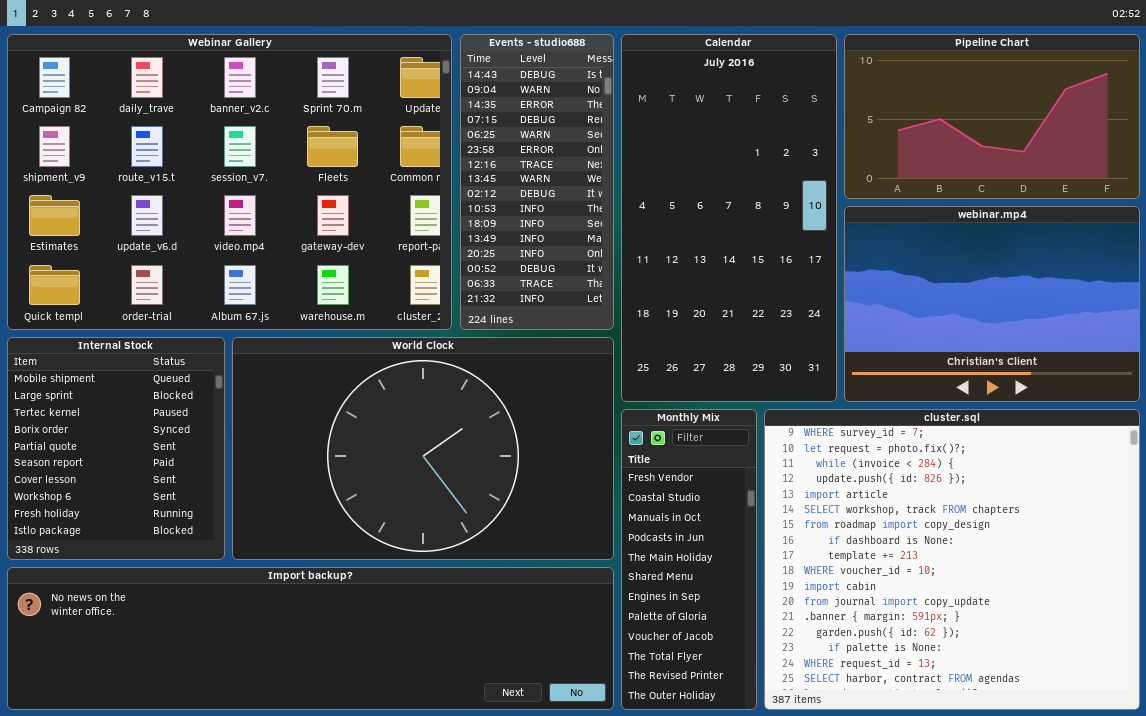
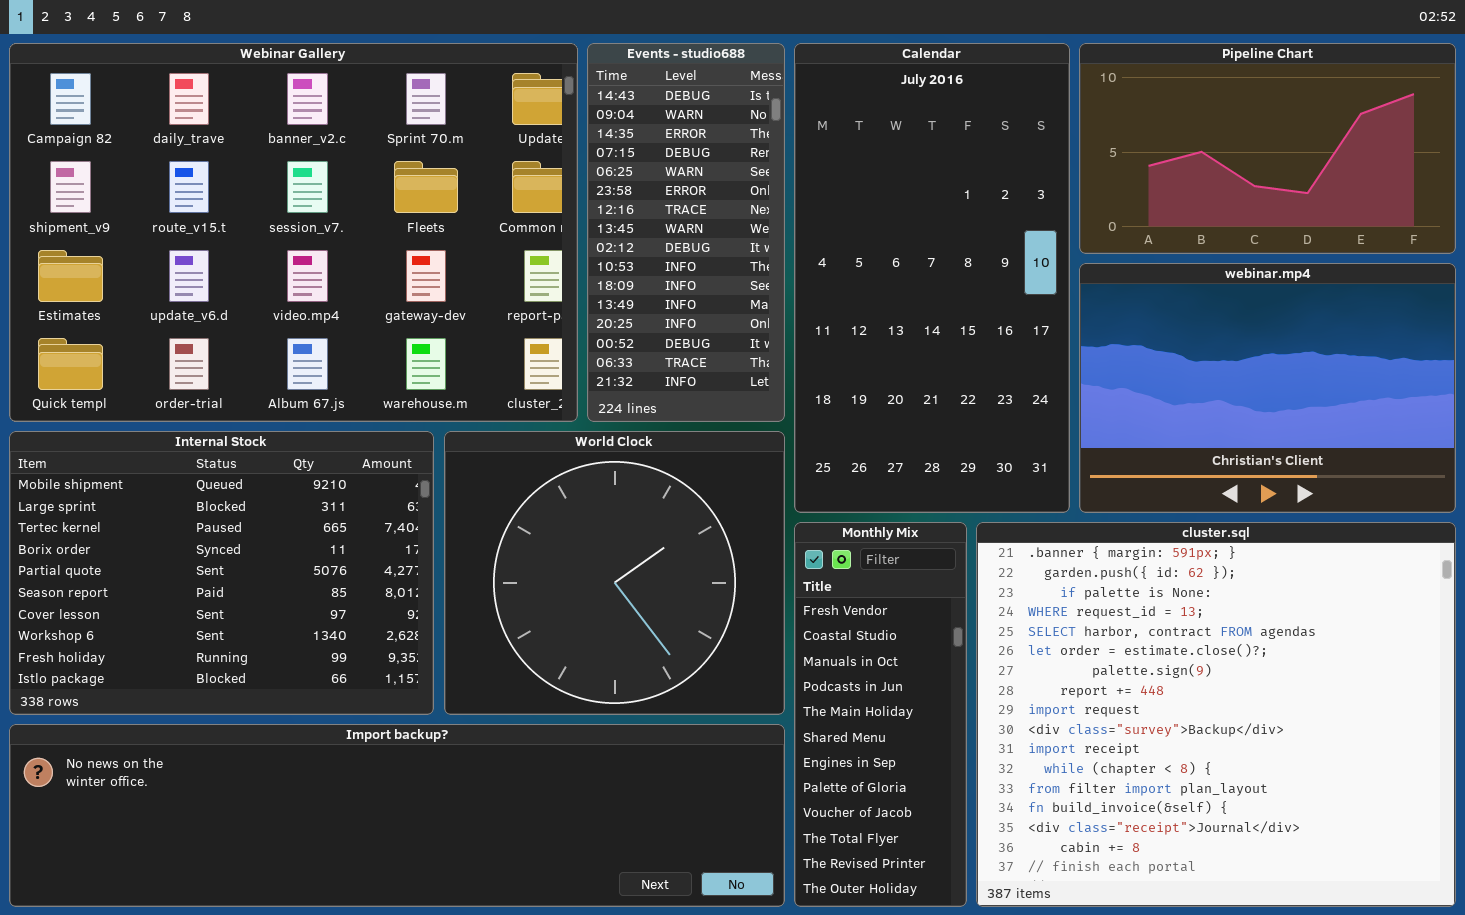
Internal Stock: [7,337,225,560] -> [9,431,434,715], resized
World Clock: [232,337,614,560] -> [444,431,785,715], resized
cluster.sql: [764,409,1140,710] -> [976,522,1456,907], scrolled down 12 rows

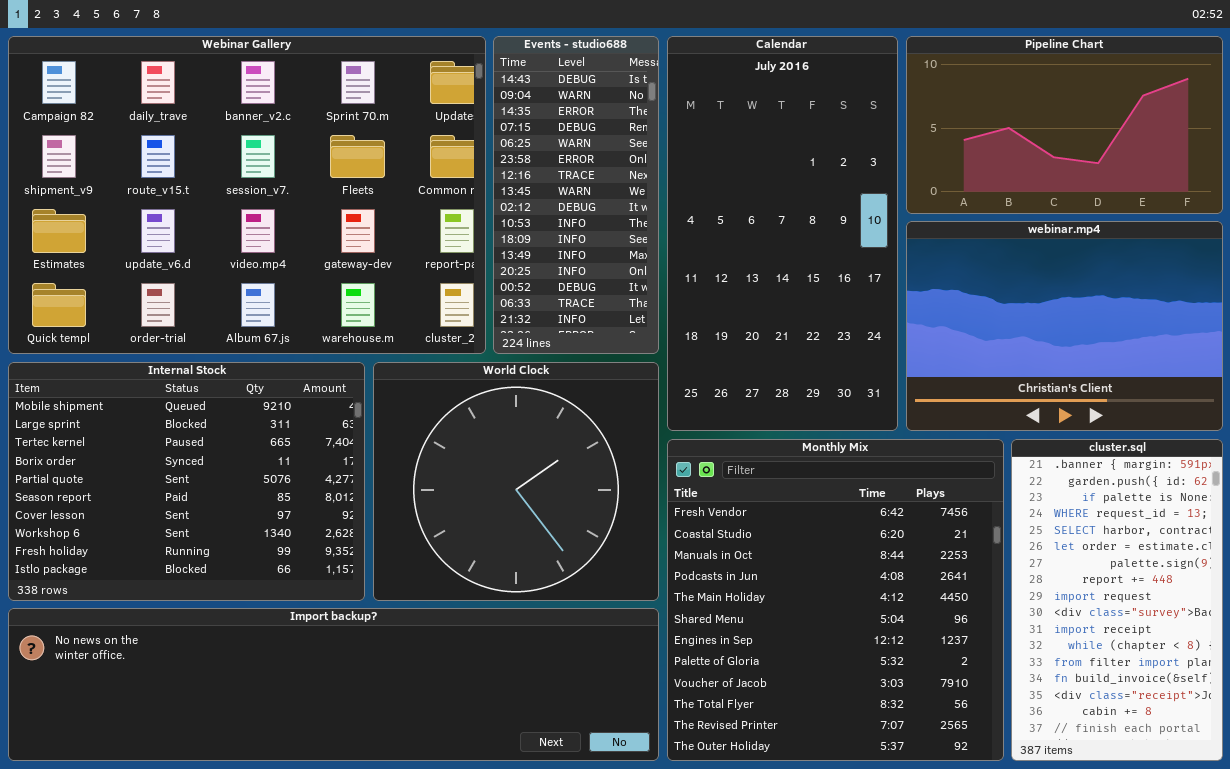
Monthly Mix: [794,522,967,907] -> [667,439,1004,761], resized
cluster.sql: [976,522,1456,907] -> [1011,439,1223,761], resized

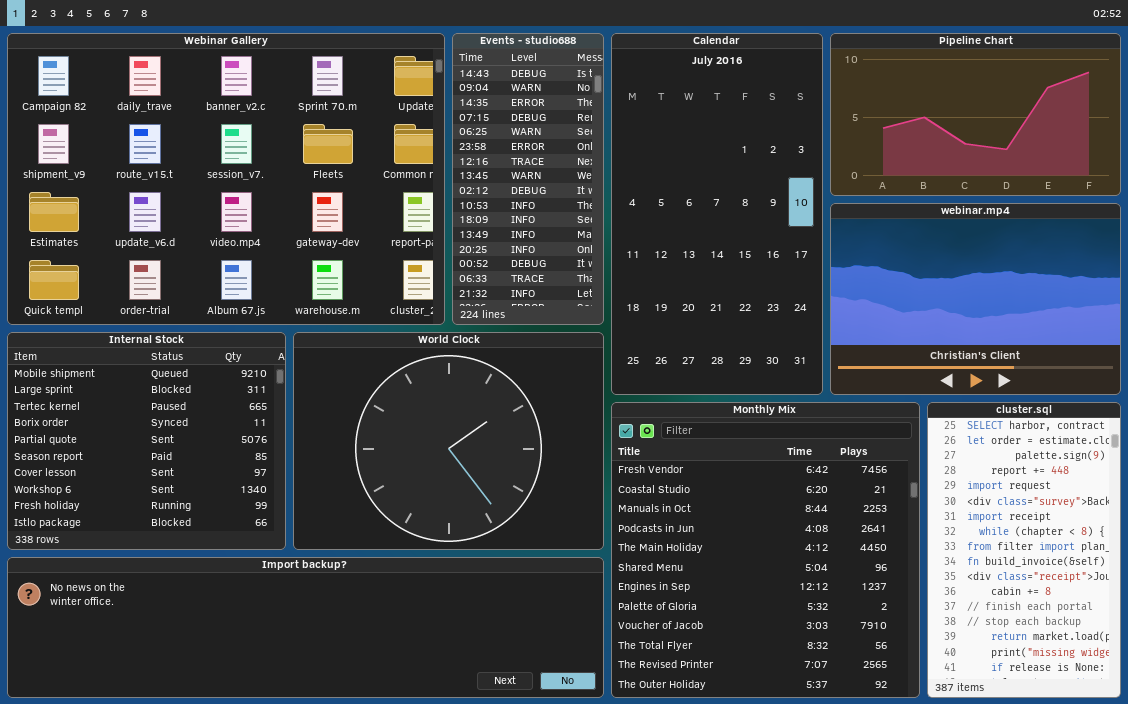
Internal Stock: [8,362,365,601] -> [7,332,286,550], resized
World Clock: [373,362,659,601] -> [293,332,604,550], resized
cluster.sql: [1011,439,1223,761] -> [927,402,1121,698], scrolled down 4 rows

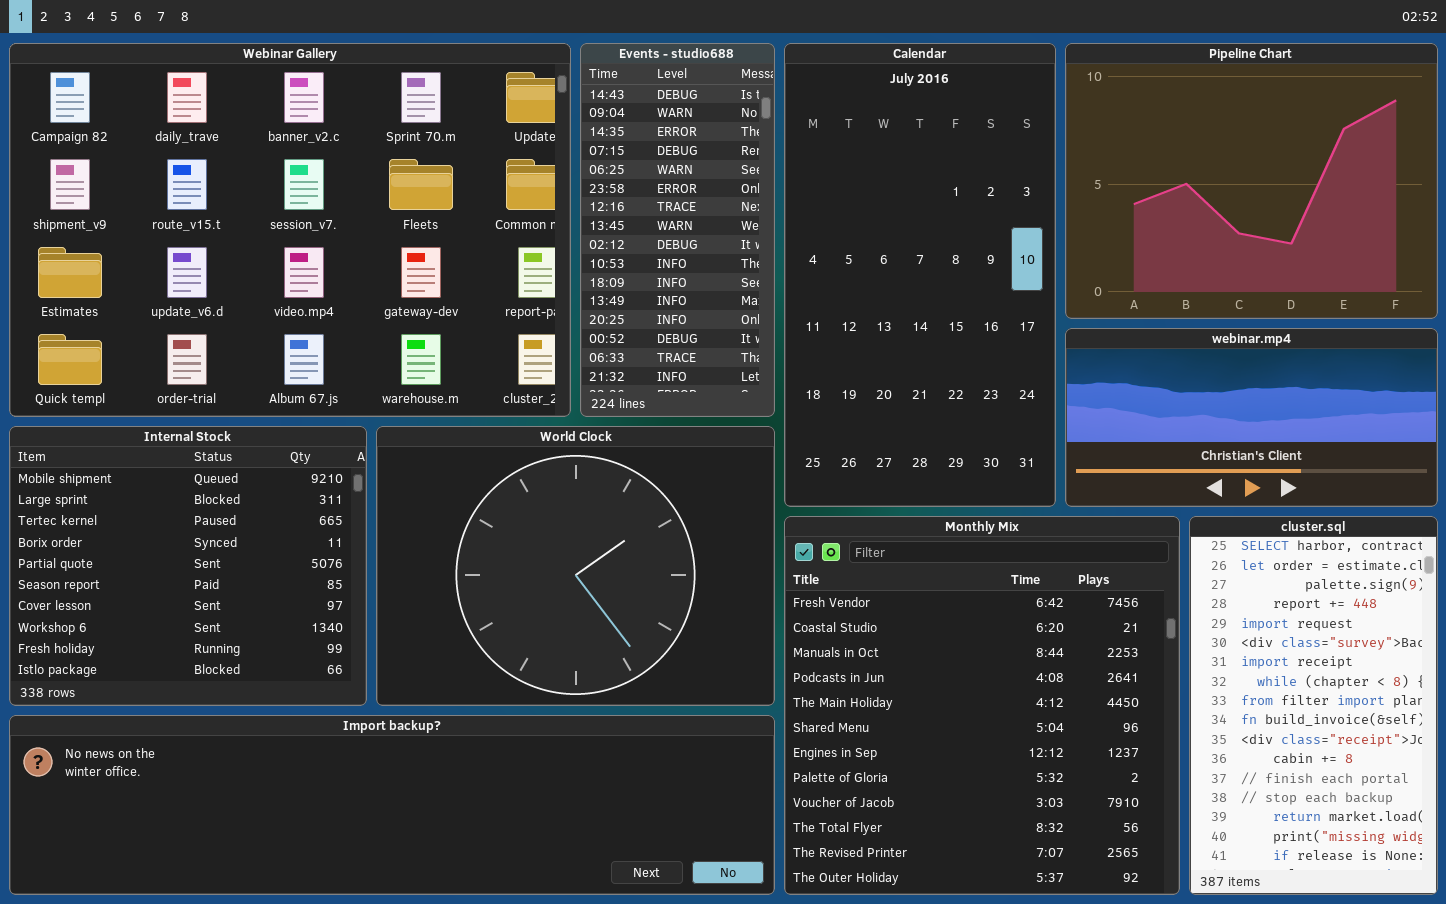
Pipeline Chart: [830,33,1121,196] -> [1065,43,1438,319], resized
webinar.mp4: [830,203,1121,395] -> [1065,328,1438,507], resized

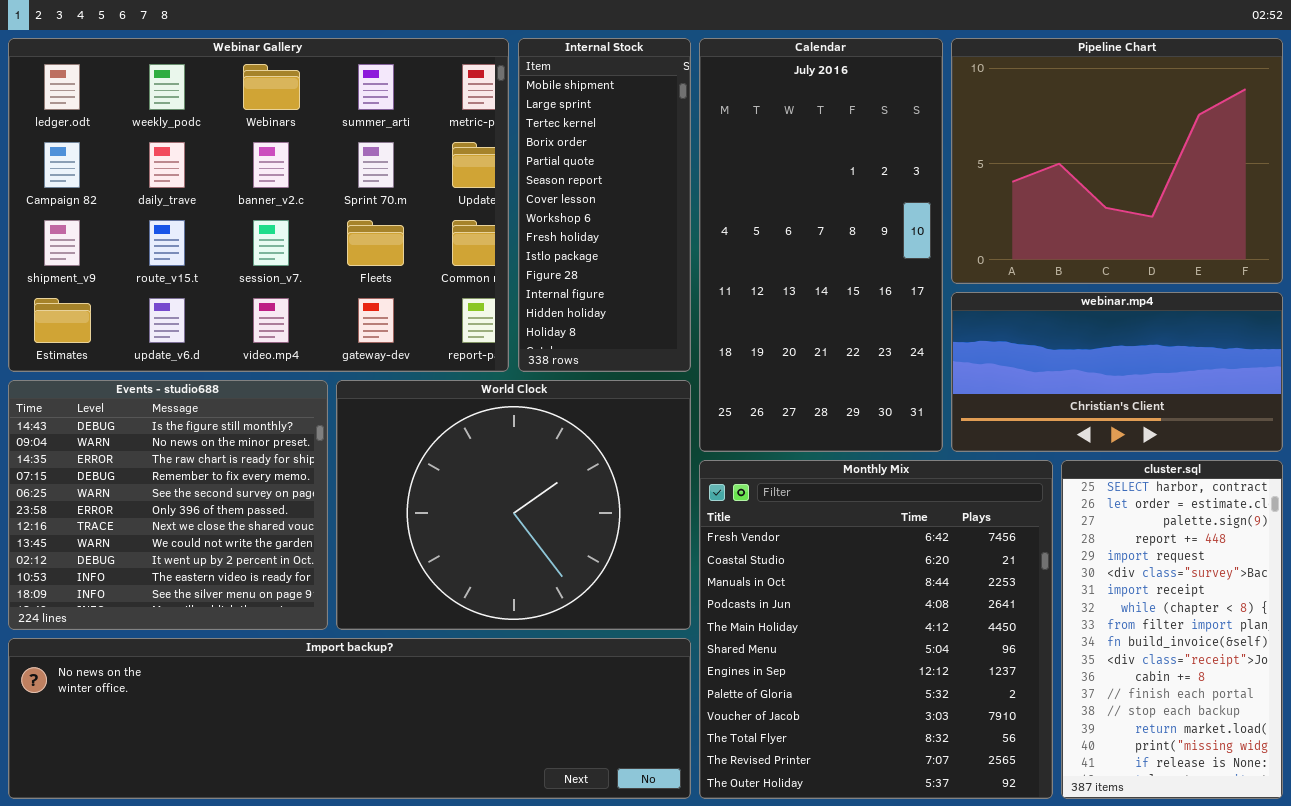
Webinar Gallery: [9,43,571,417] -> [8,38,509,372], scrolled up 1 row
Events - studio688: [580,43,775,417] -> [8,380,328,630], moved, resized
Internal Stock: [9,426,367,706] -> [518,38,691,372], moved, resized

